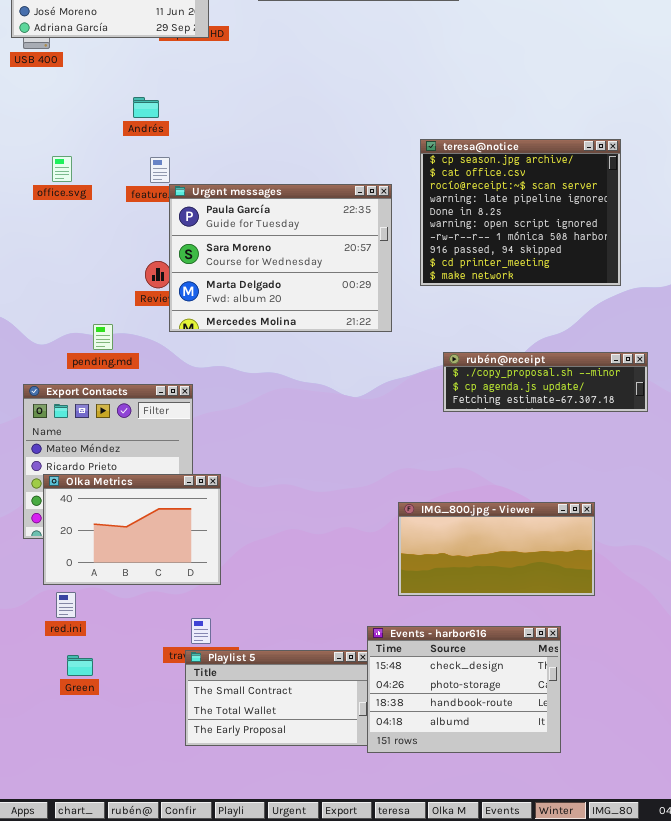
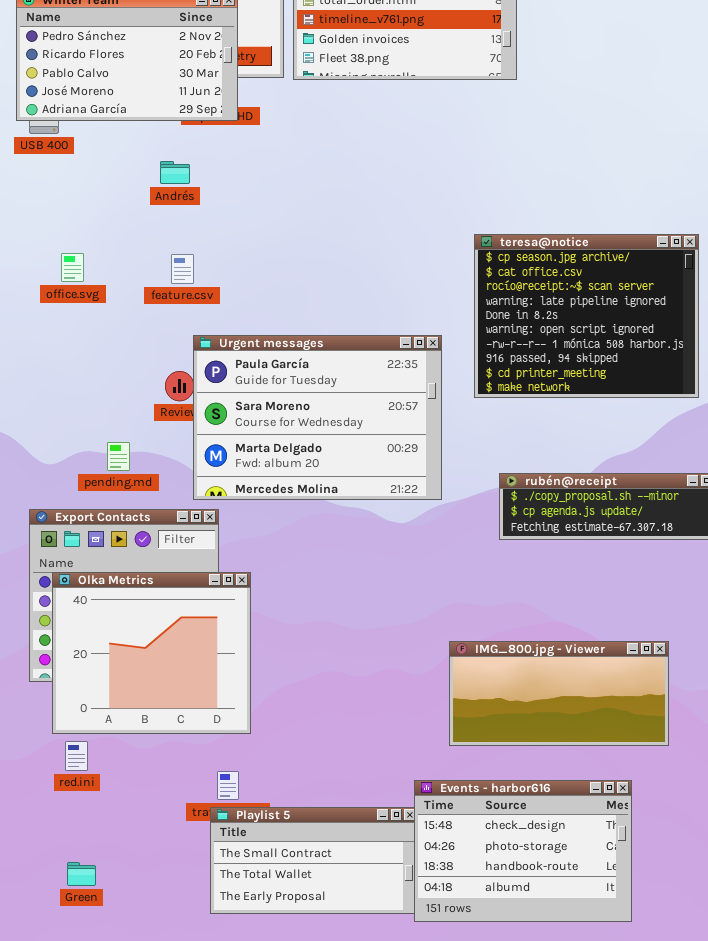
Andrés: [133,97,159,118] -> [160,161,190,184], moved
Urgent messages: [169,184,392,332] -> [193,335,442,500], moved
Olka Metrics: [43,474,221,585] -> [52,572,251,734], resized
Green: [67,655,93,676] -> [67,862,96,886], moved

